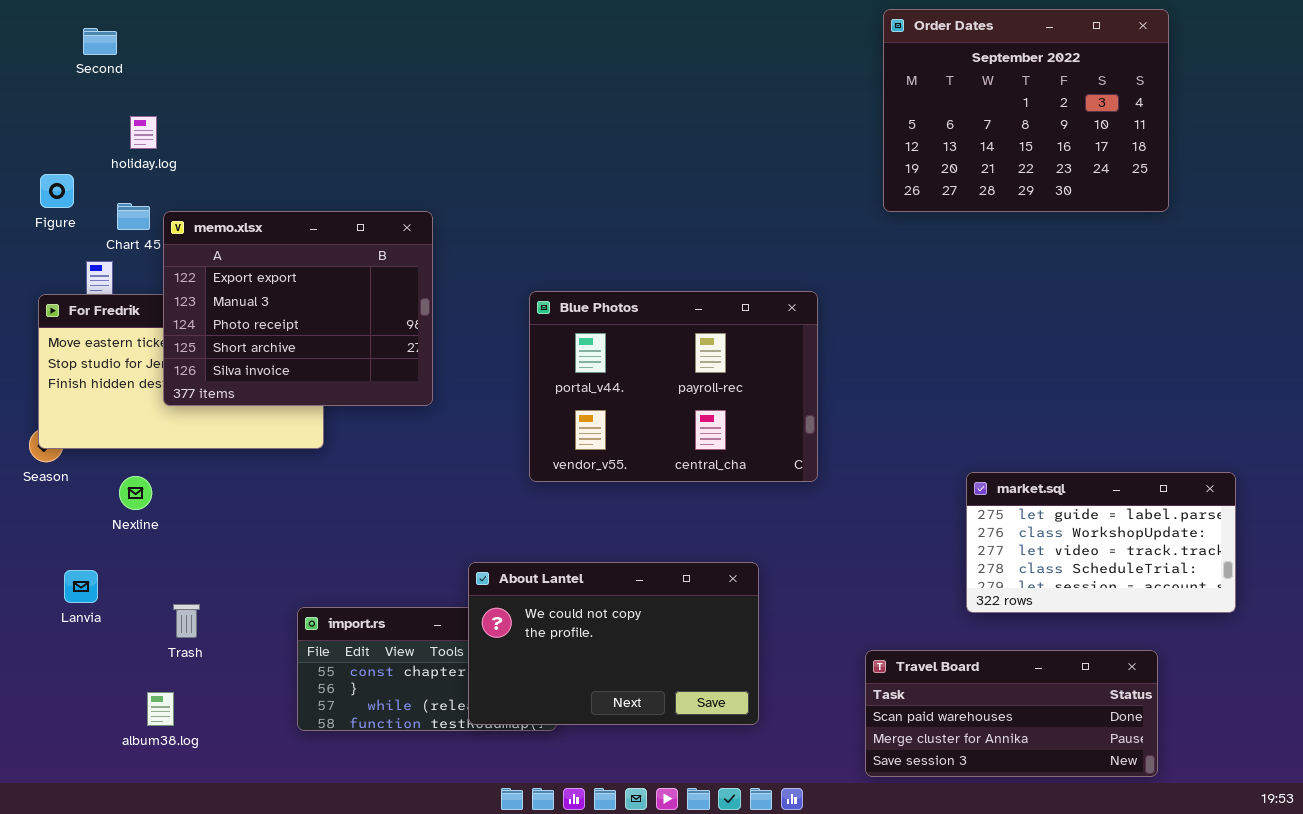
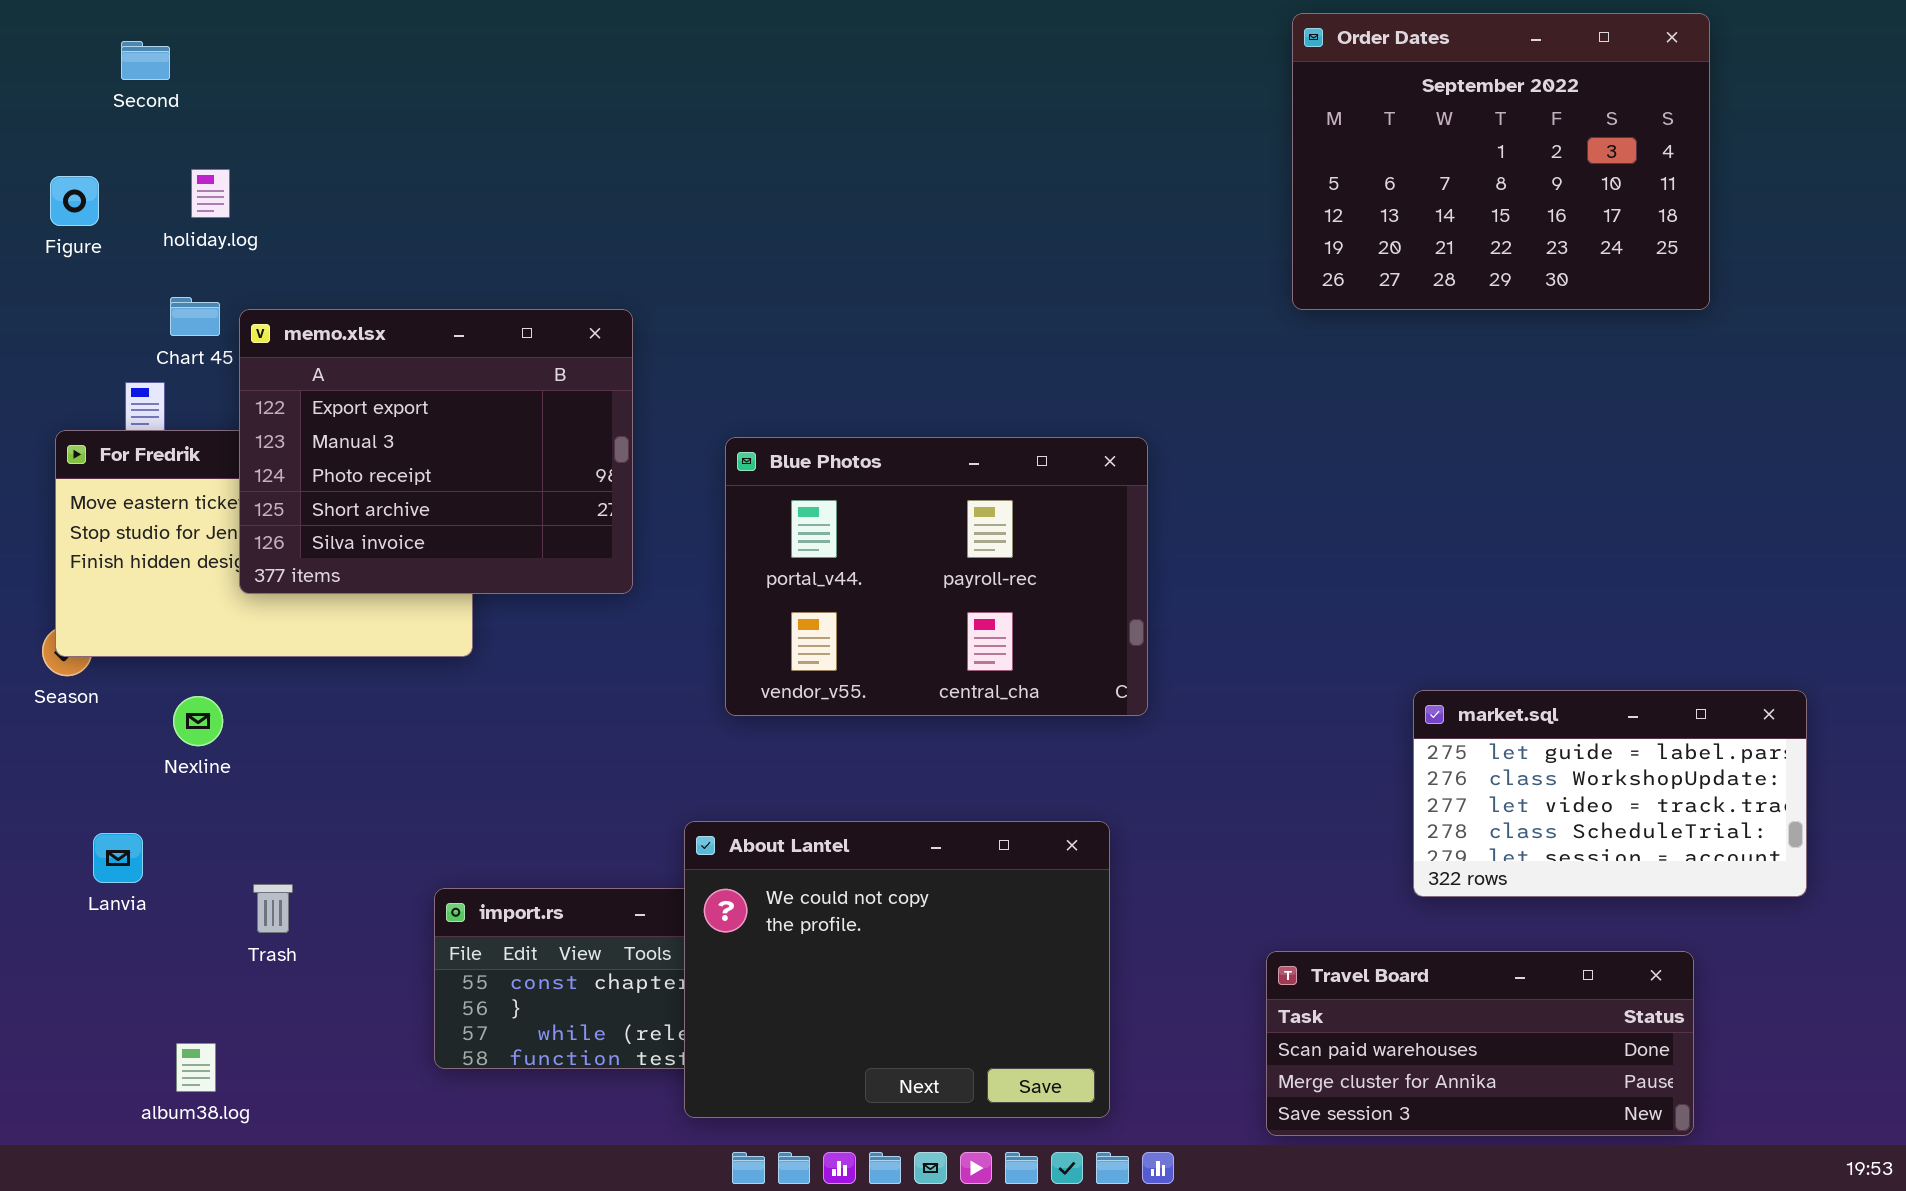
Figure: [40,174,74,208] -> [50,176,99,226], moved
Blue Photos: [529,291,818,482] -> [725,437,1148,716], moved
About Lantel: [468,562,759,725] -> [684,821,1110,1118], resized
album38.log: [147,692,174,726] -> [176,1043,216,1092], moved

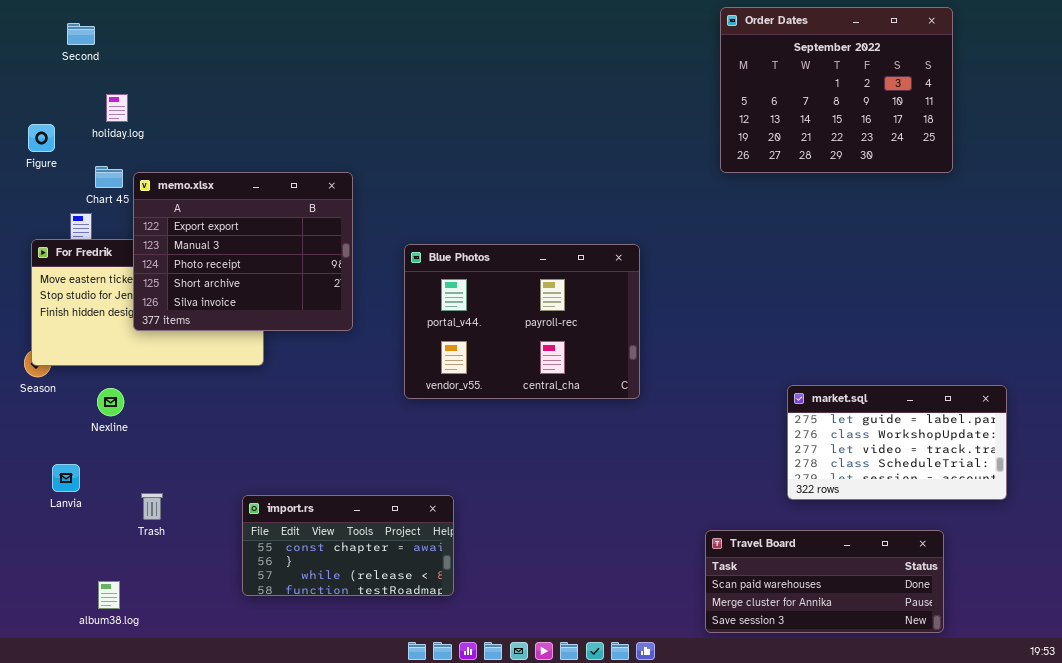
Figure: [50,176,99,226] -> [28,124,55,152], moved
About Lantel: [684,821,1110,1118] -> none, closed

